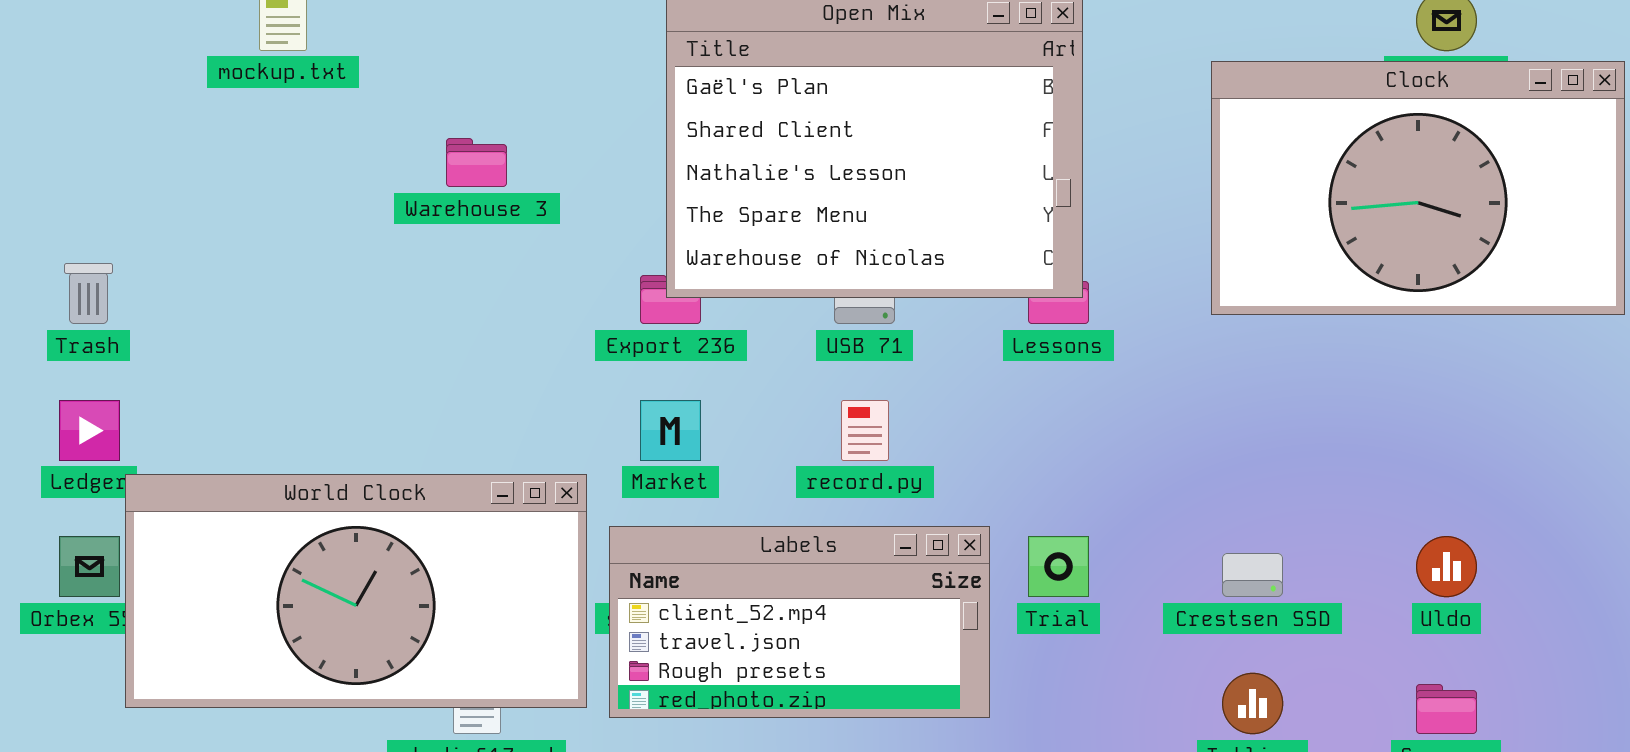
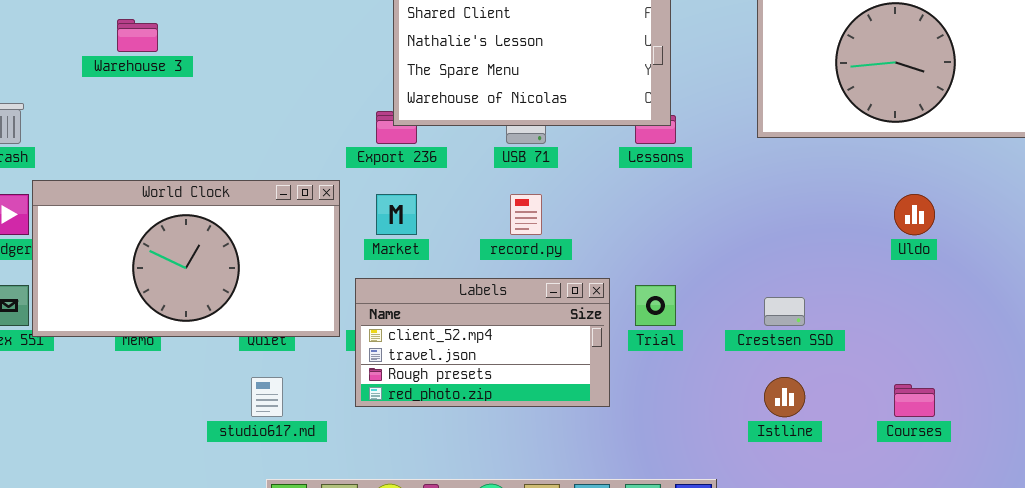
Warehouse 3: [446,138,507,187] -> [117,19,158,52], moved
World Clock: [125,474,587,708] -> [32,180,340,337], moved
Uldo: [1416,536,1477,597] -> [894,194,935,235], moved

